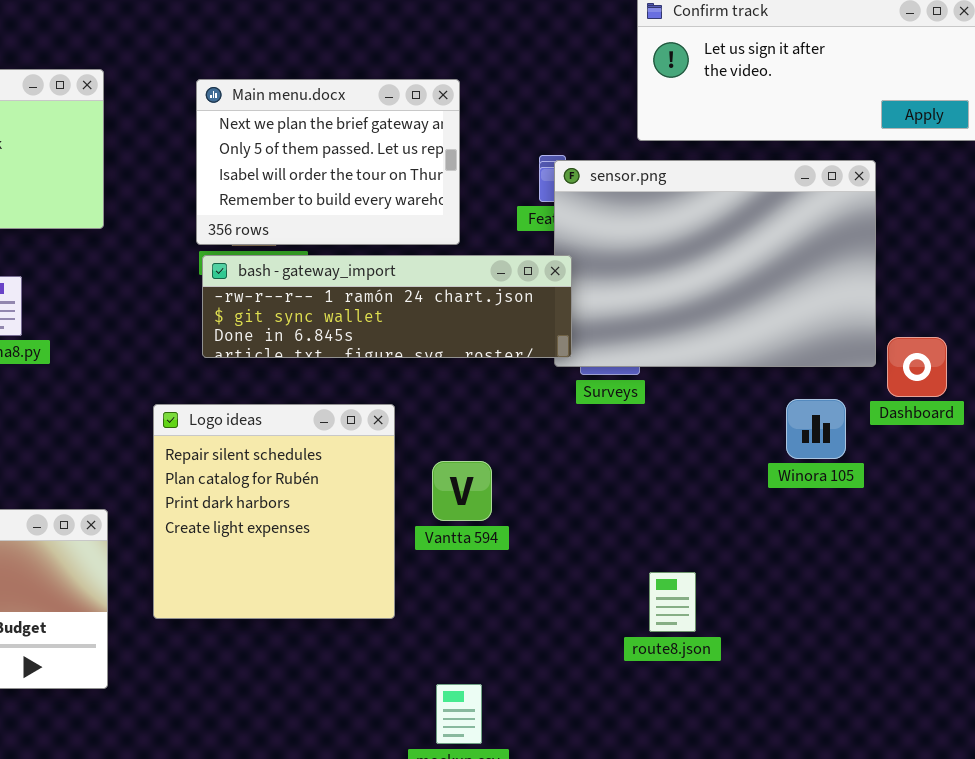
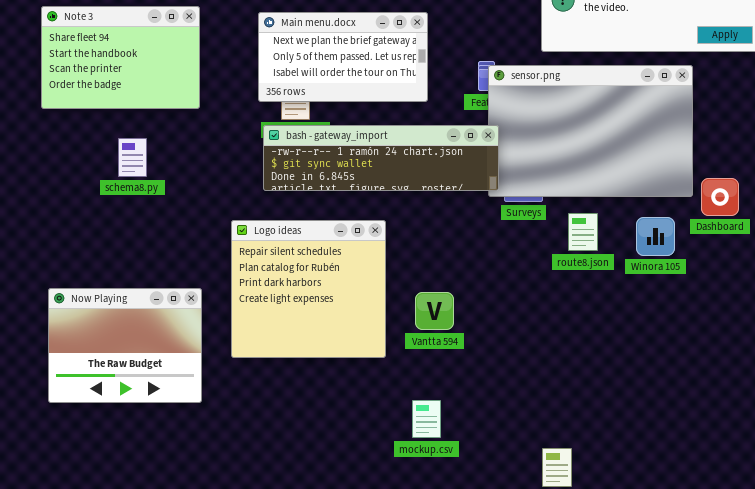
Main menu.docx: [196,79,460,245] -> [258,12,428,102], resized
Vantta 594: [432,461,492,521] -> [415,292,454,330], moved
route8.json: [649,572,696,632] -> [568,213,598,251], moved

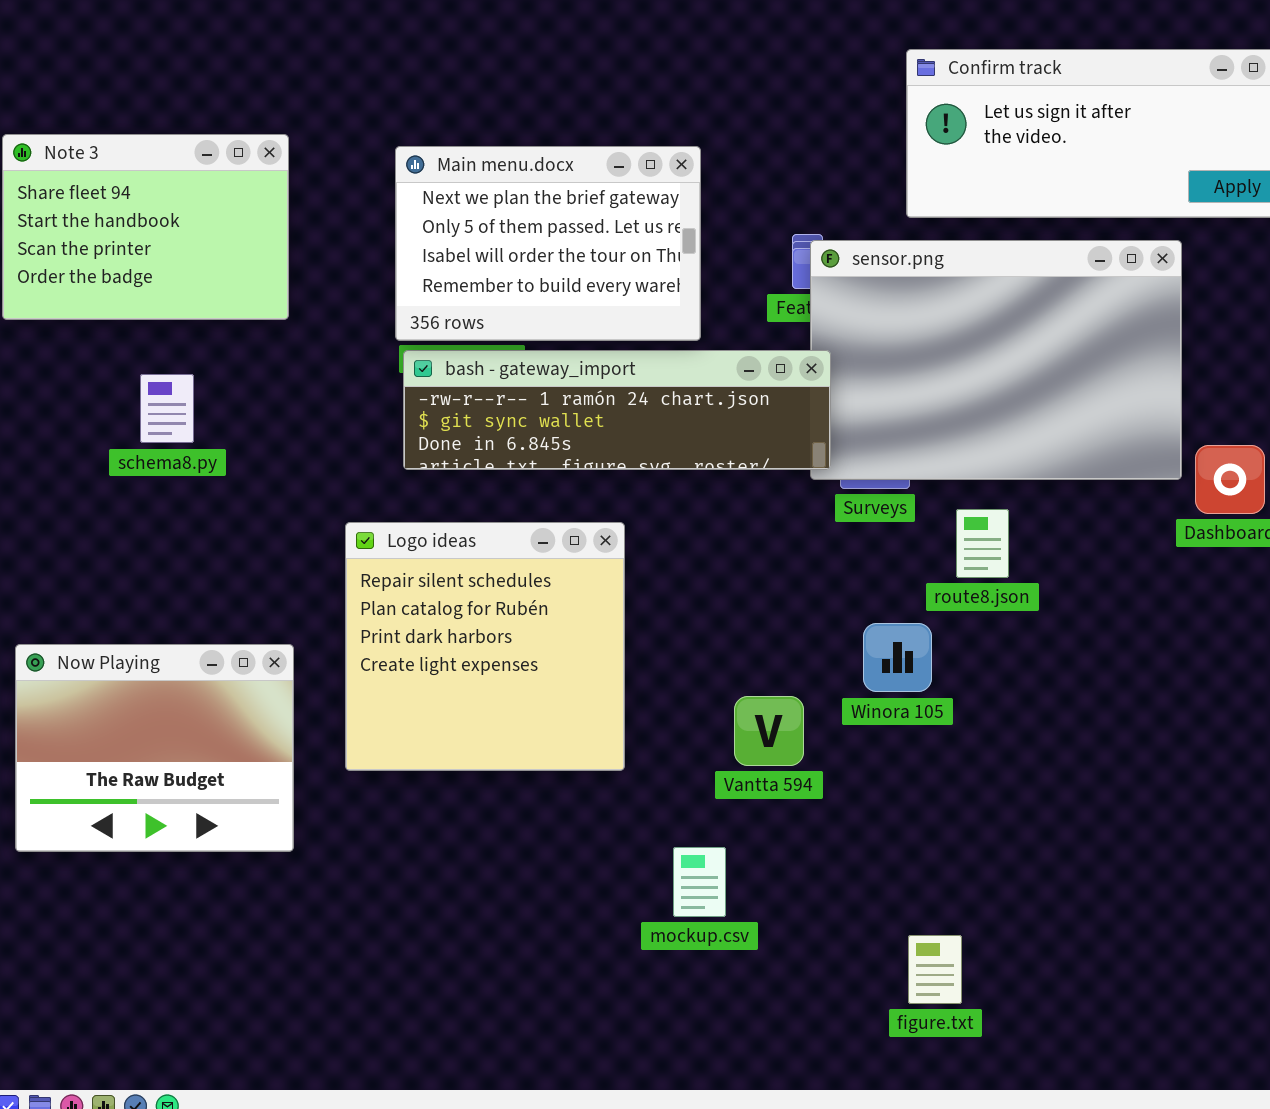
Main menu.docx: [258,12,428,102] -> [395,146,701,341], resized
Winora 105: [636,217,675,256] -> [863,623,932,692], moved
Vantta 594: [415,292,454,330] -> [734,696,804,766], moved

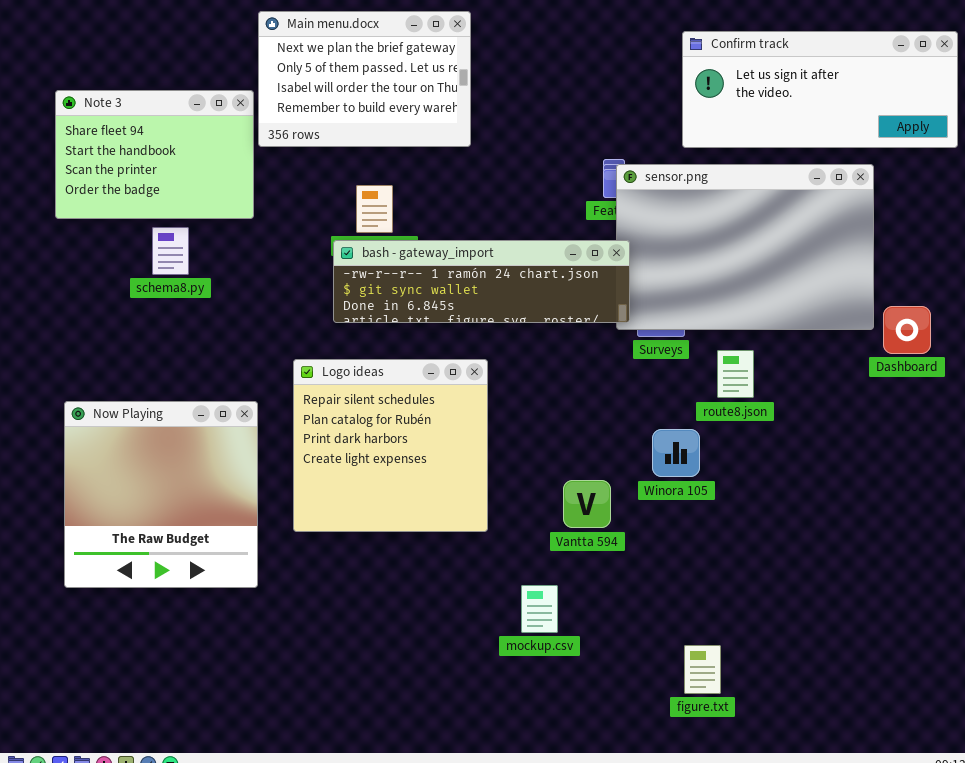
Main menu.docx: [395,146,701,341] -> [258,11,471,147], moved
schema8.py: [140,374,194,443] -> [152,227,189,275], moved
Now Playing: [15,644,294,852] -> [64,401,258,588], resized

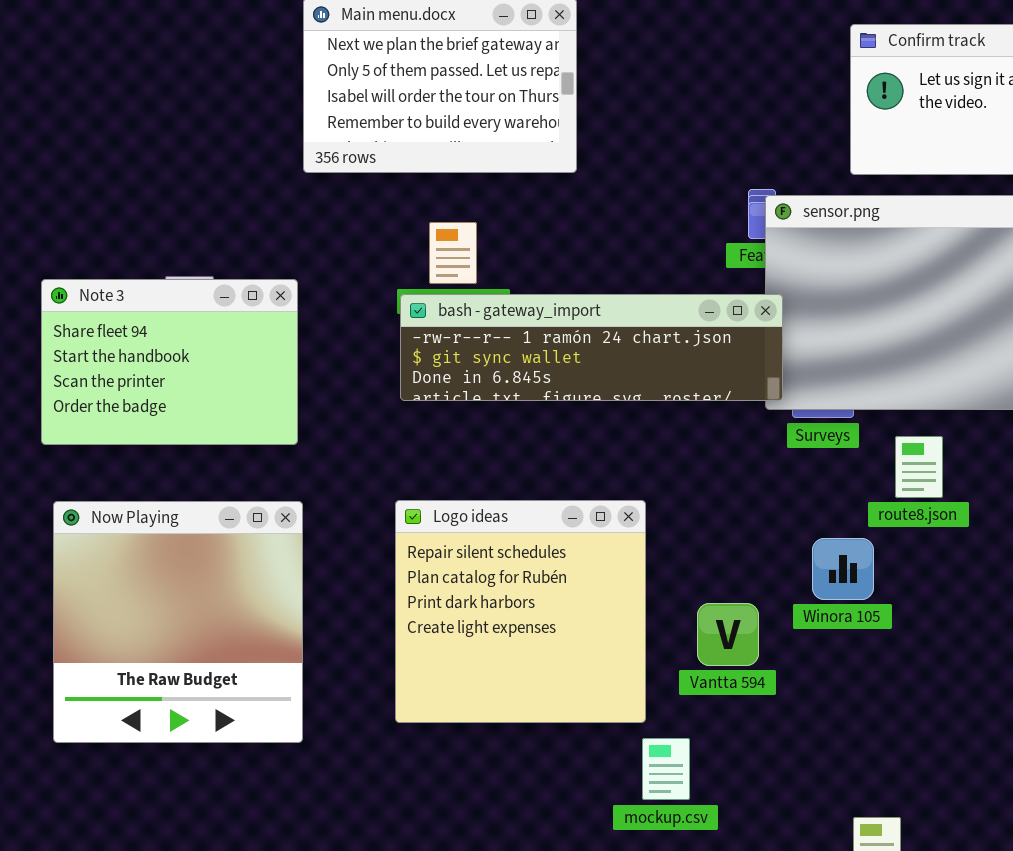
Note 3: [55,90,254,219] -> [41,279,298,445], moved
Logo ideas: [293,359,488,532] -> [395,500,646,723], moved

